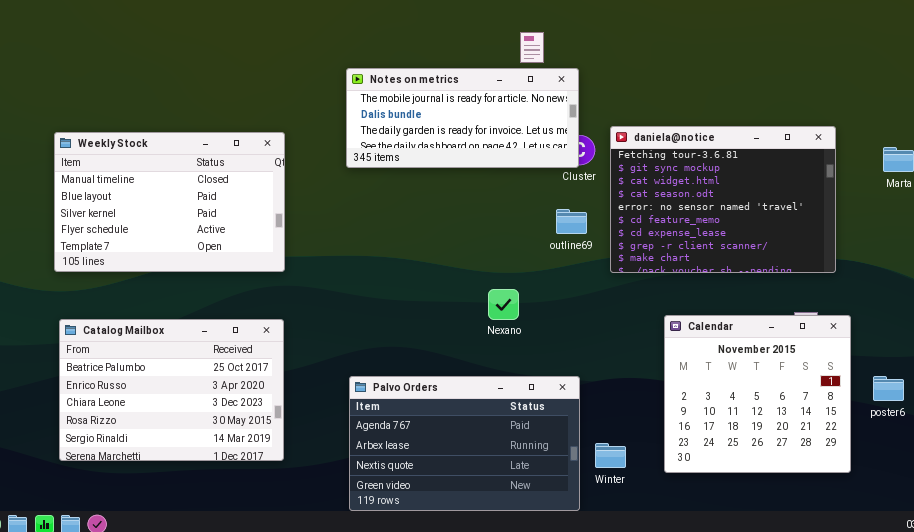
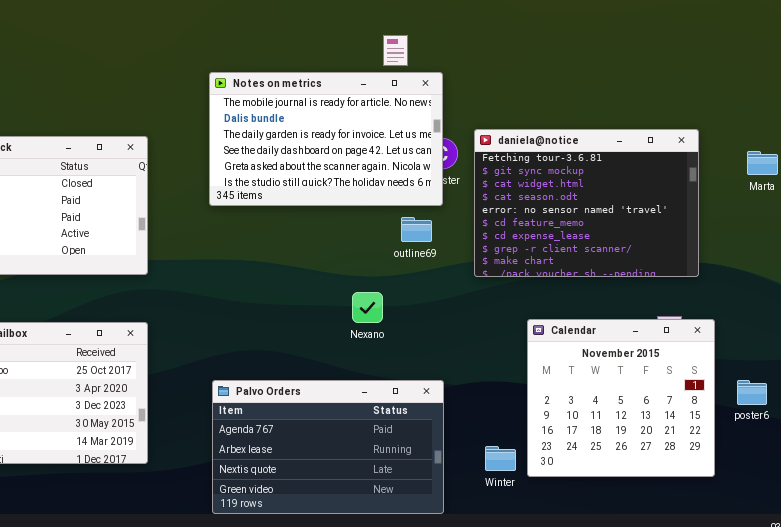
Notes on metrics: [346,68,579,168] -> [209,72,443,206], resized
outline69: [556,209,587,234] -> [401,217,432,242], moved
Winter: [595,443,626,468] -> [485,446,516,471], moved

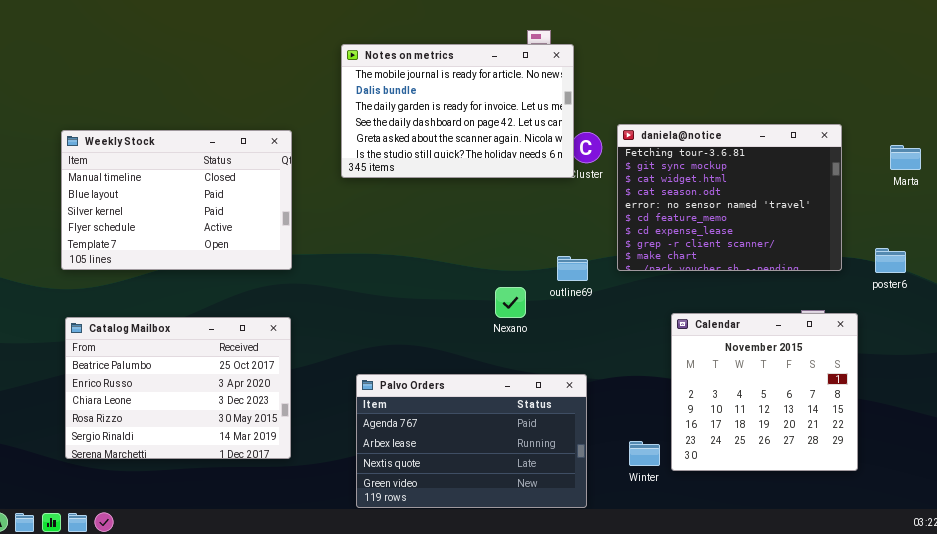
Notes on metrics: [209,72,443,206] -> [341,44,574,178], moved
outline69: [401,217,432,242] -> [557,256,588,281], moved
poster6: [737,380,767,405] -> [875,248,906,273], moved

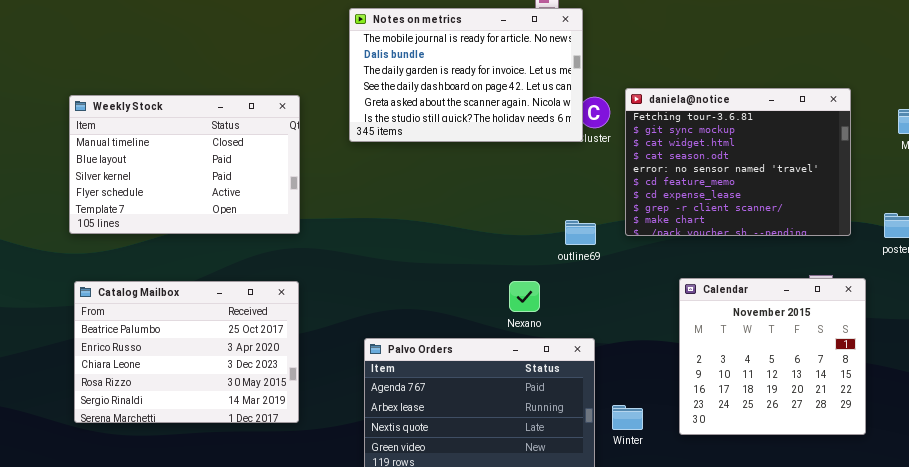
Nexano: [495,287,526,318] -> [509,281,540,312], moved
Winter: [629,441,660,466] -> [612,405,643,430], moved

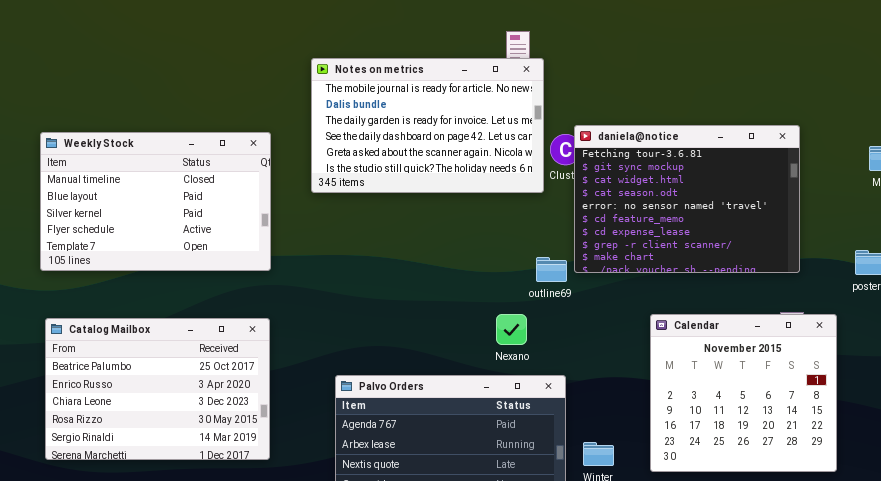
Notes on metrics: [349,8,583,142] -> [311,58,544,193], moved
daniela@notice: [625,88,851,236] -> [574,125,800,273], moved
Nexano: [509,281,540,312] -> [496,314,527,345], moved

